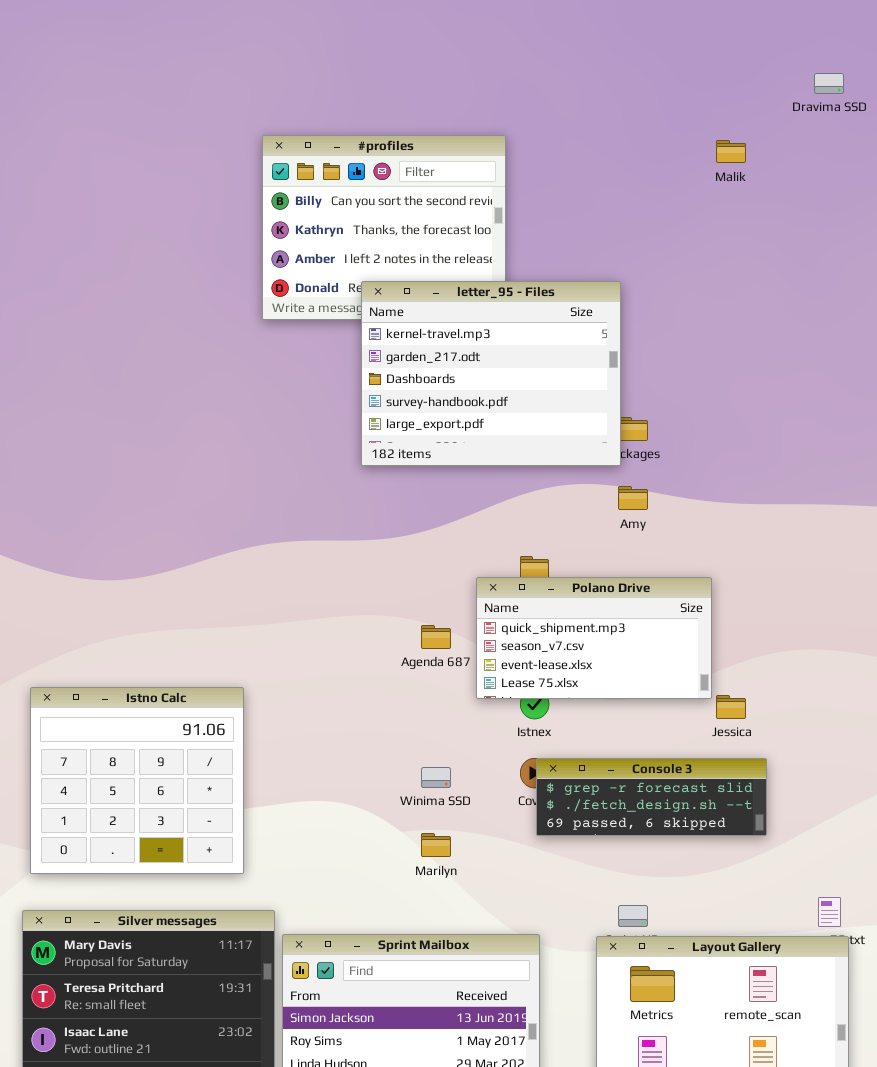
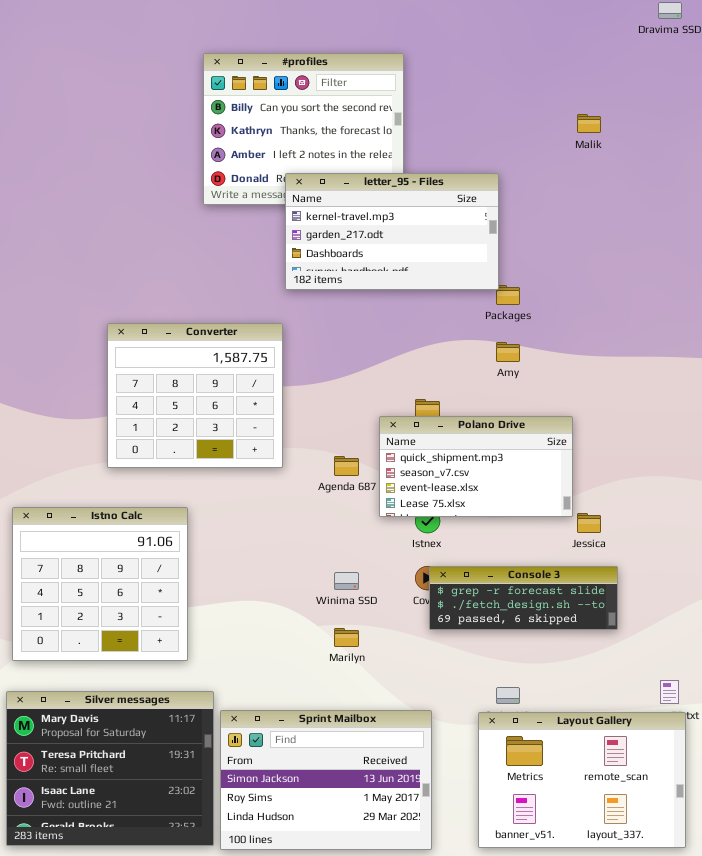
Malik: [716,140,746,163] -> [577,114,601,133], moved
letter_95 - Files: [361,281,621,466] -> [285,173,499,290], resized
Converter: none -> [107,323,283,468], opened

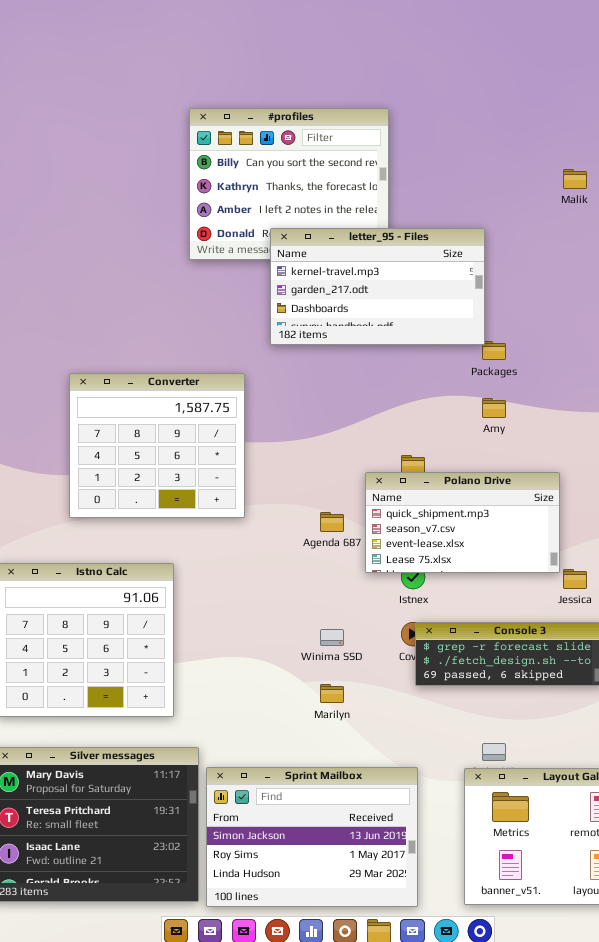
Converter: [107,323,283,468] -> [69,373,245,518], moved

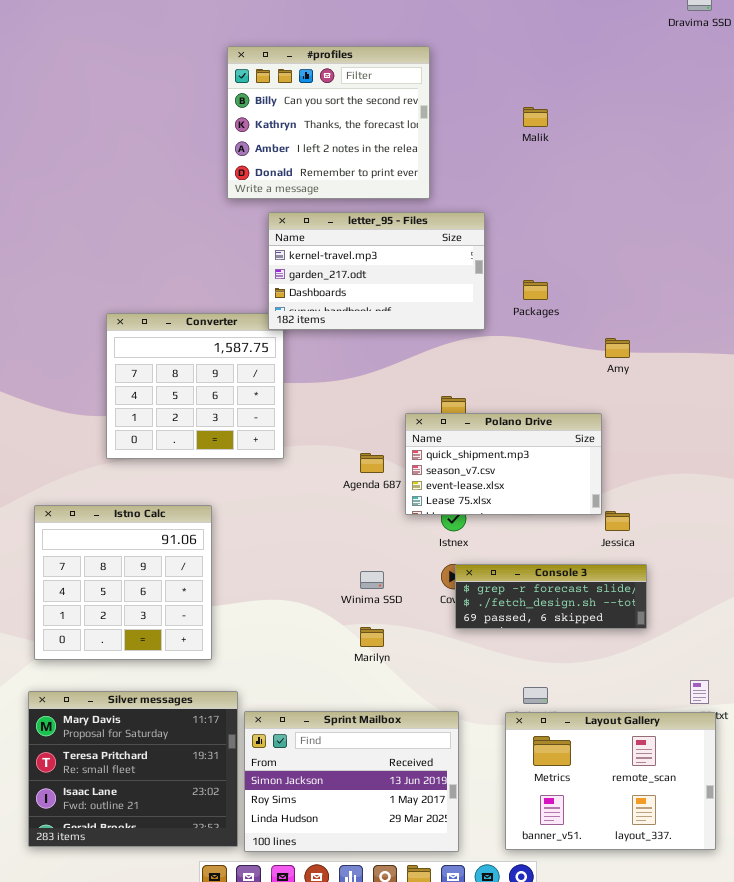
Malik: [563,169,587,189] -> [523,107,548,127], moved
letter_95 - Files: [270,228,485,345] -> [268,212,485,330], moved
Amy: [482,398,506,418] -> [605,338,630,358], moved

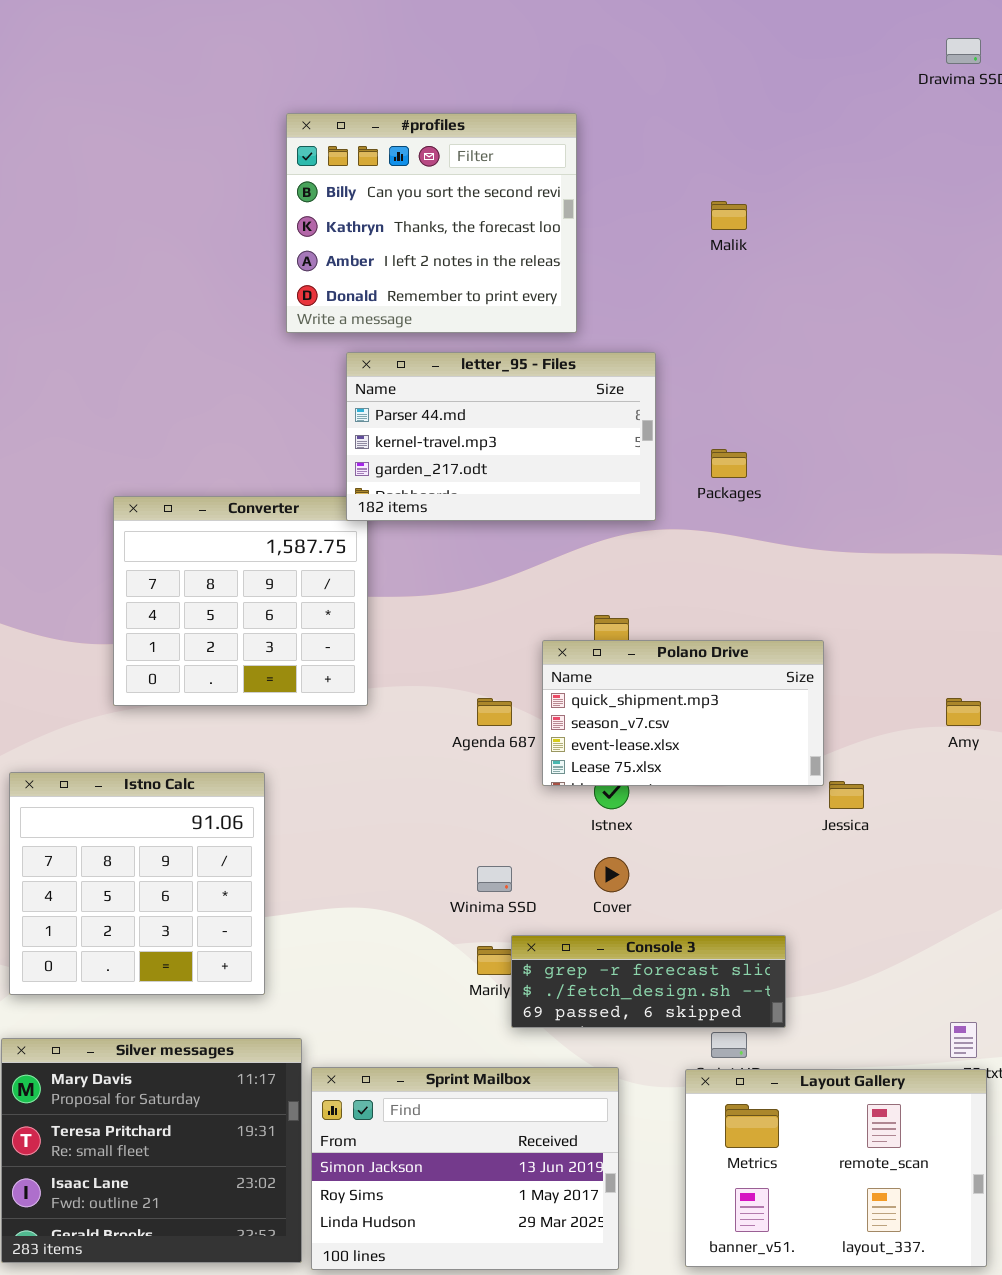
letter_95 - Files: [268,212,485,330] -> [346,352,656,521], scrolled up 1 row
Amy: [605,338,630,358] -> [946,698,981,726], moved
Console 3: [455,564,647,629] -> [511,935,786,1028], moved

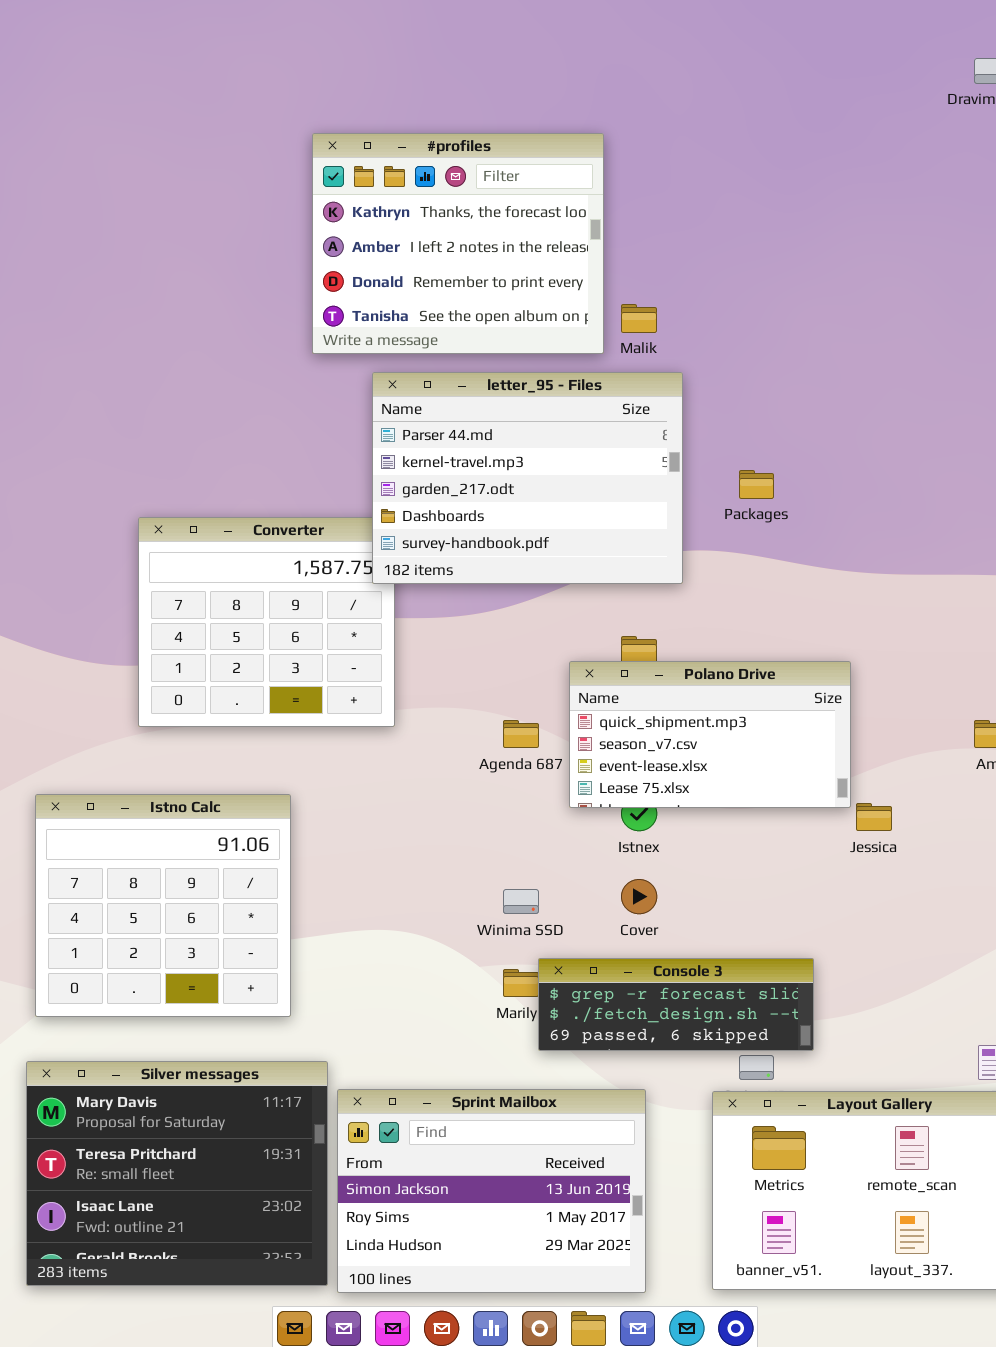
#profiles: [286,113,577,333] -> [312,133,604,354], scrolled down 1 row
Malik: [711,201,747,230] -> [621,304,657,333], moved
letter_95 - Files: [346,352,656,521] -> [372,372,683,584], resized

